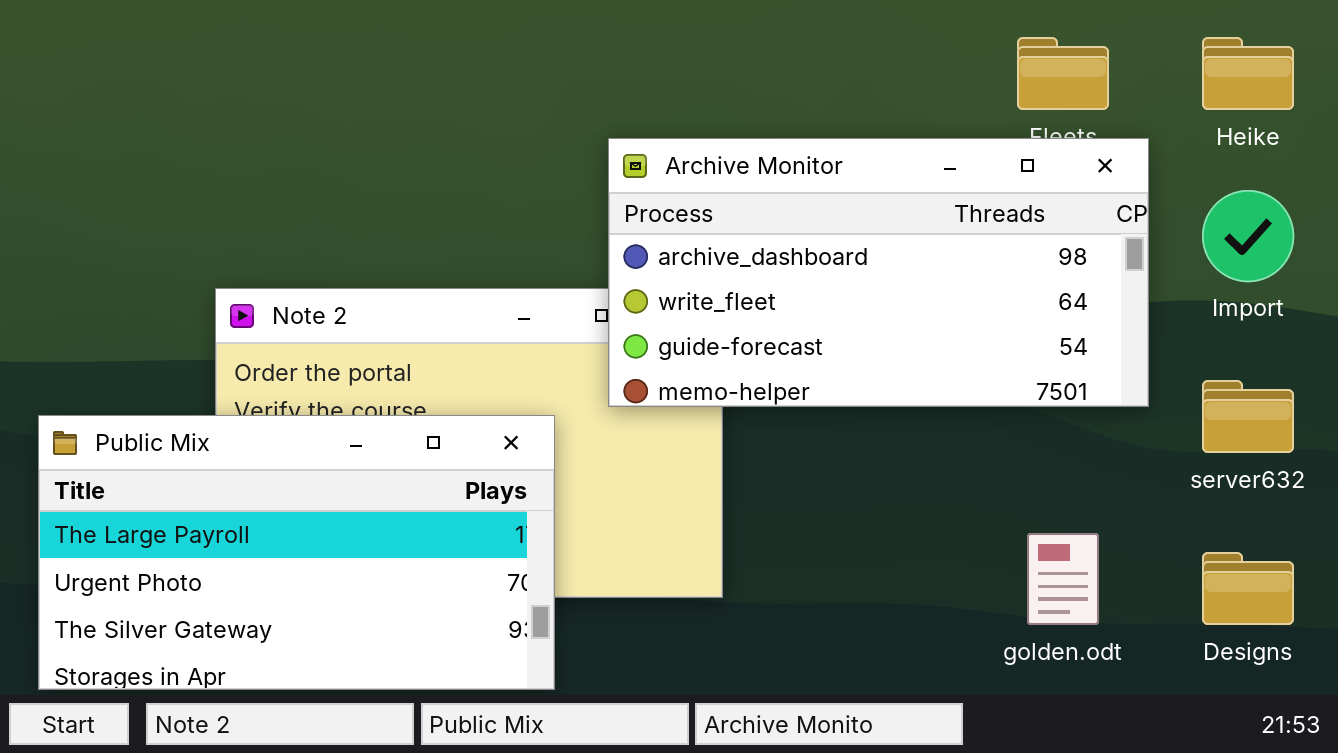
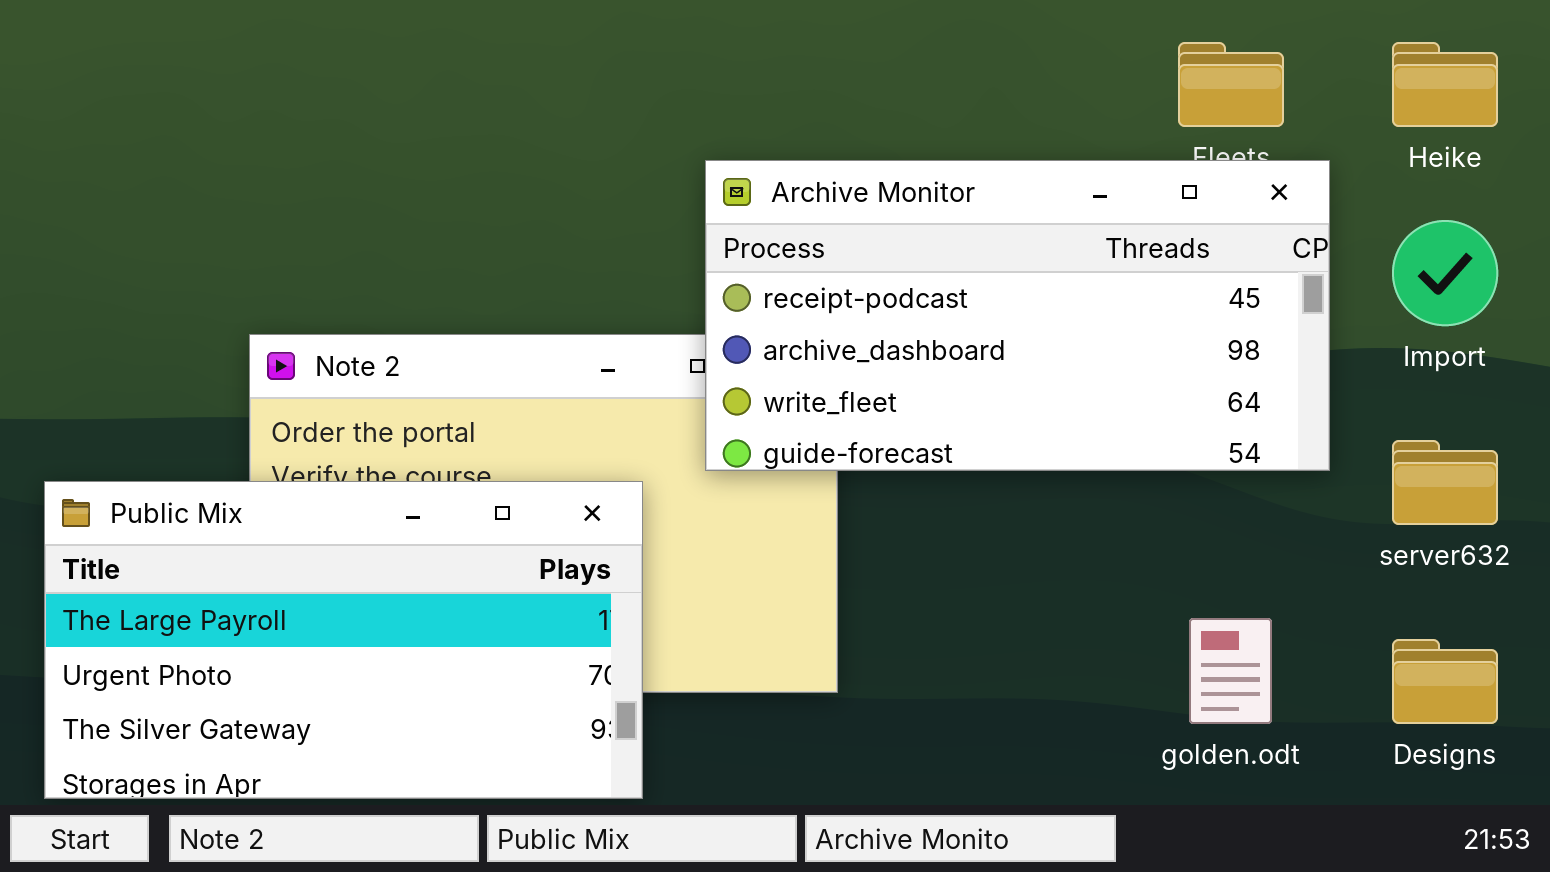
Archive Monitor: [608,138,1149,407] -> [705,160,1330,471], scrolled up 1 row

